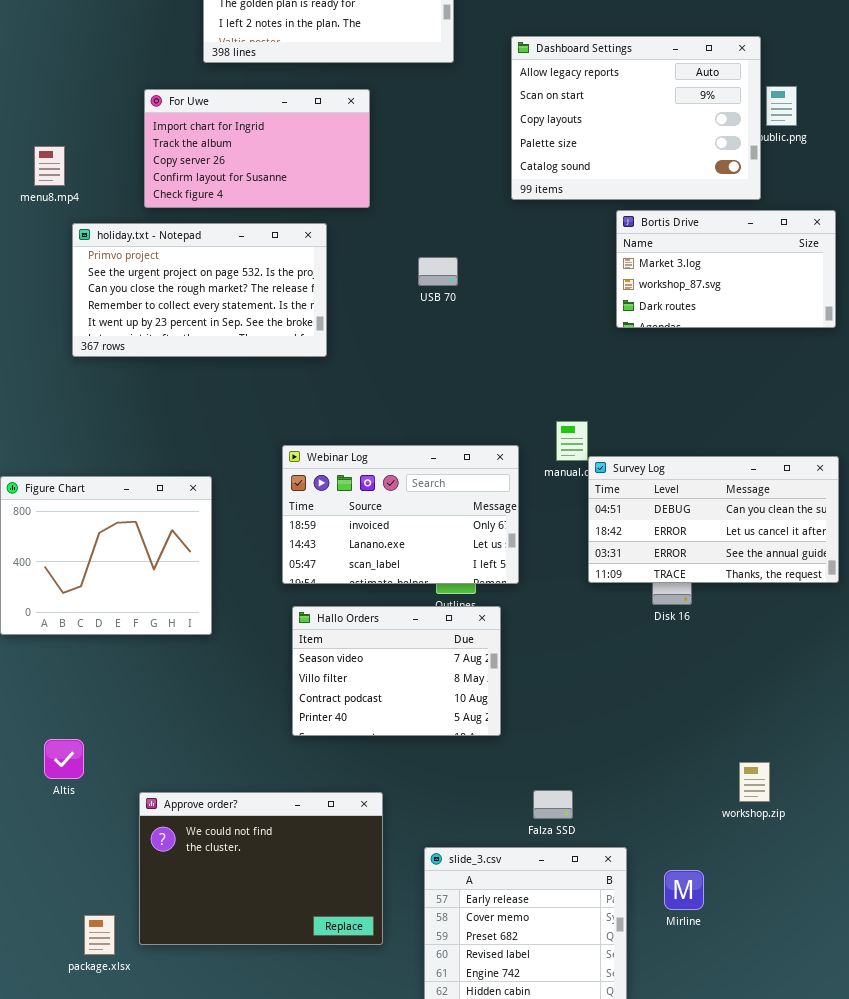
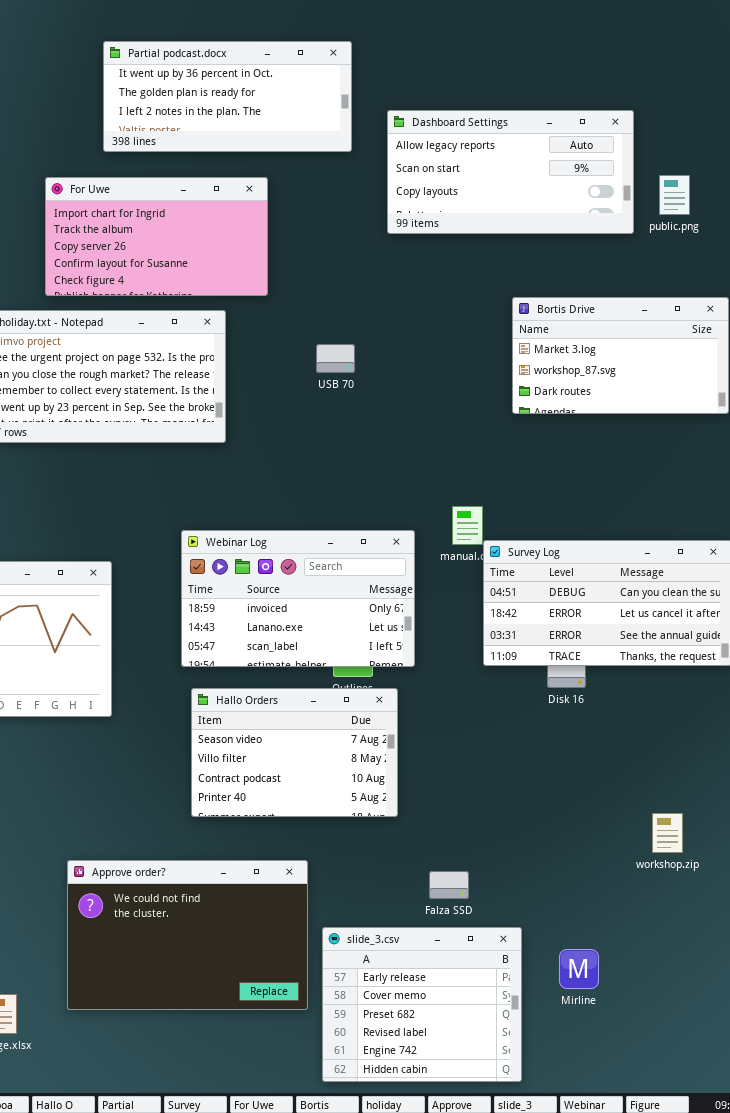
Dashboard Settings: [511,36,761,200] -> [387,110,634,234], moved, resized
workshop.zip: [739,762,770,802] -> [652,813,683,853], moved
Approve order?: [139,792,383,945] -> [67,860,308,1010], moved

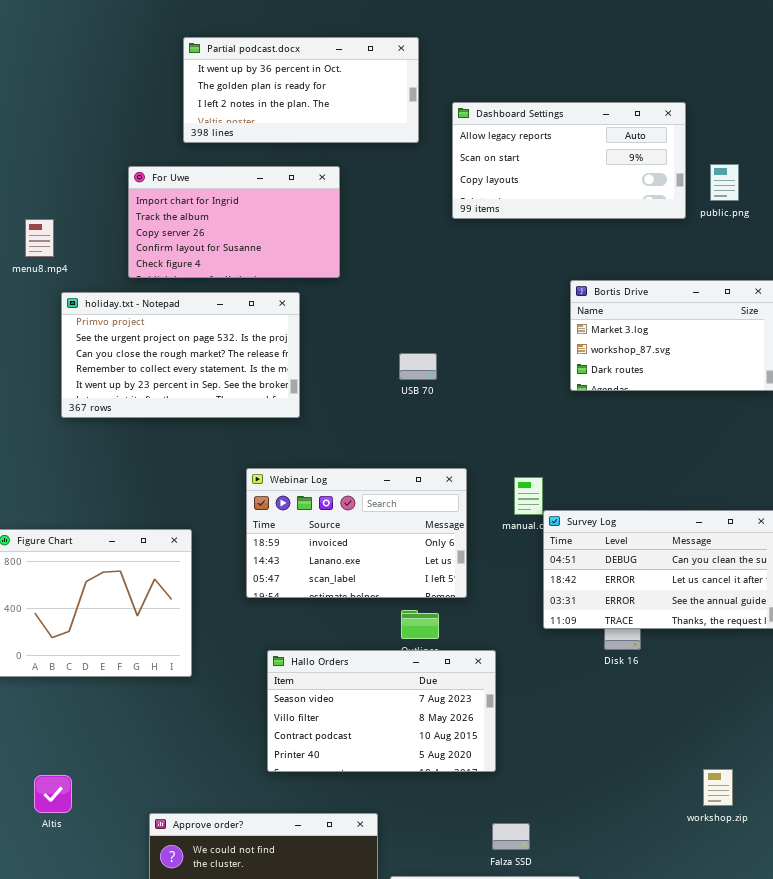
USB 70: [316,344,355,373] -> [399,353,437,380], moved
Webinar Log: [181,530,415,667] -> [246,468,467,598], moved
Hallo Orders: [191,688,398,817] -> [267,650,496,772], resized

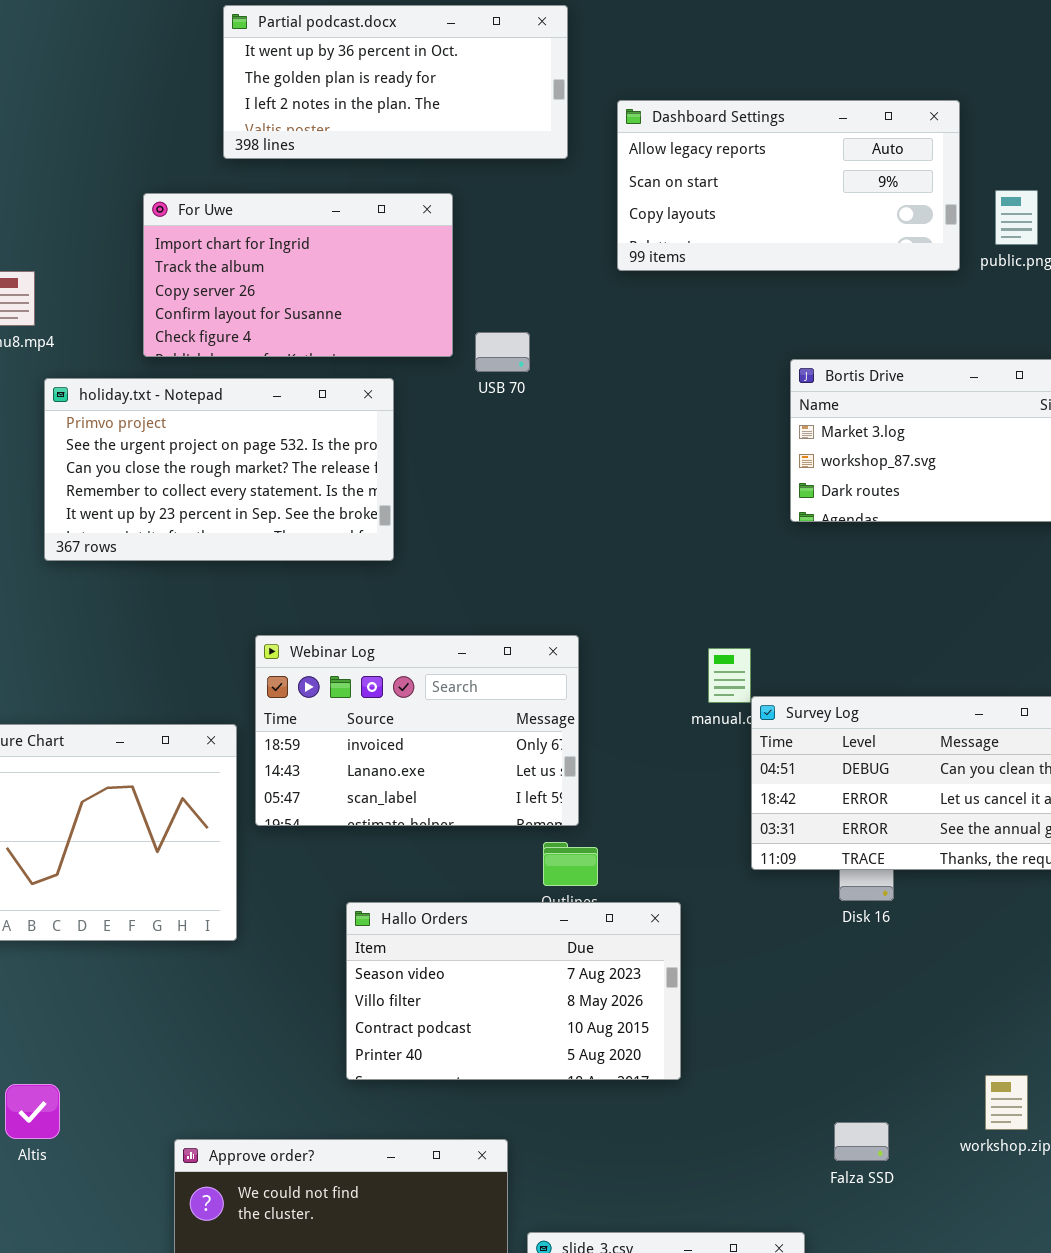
USB 70: [399,353,437,380] -> [475,332,530,372], moved
Webinar Log: [246,468,467,598] -> [255,635,579,826], moved
Falza SSD: [492,823,530,850] -> [834,1122,889,1161], moved

